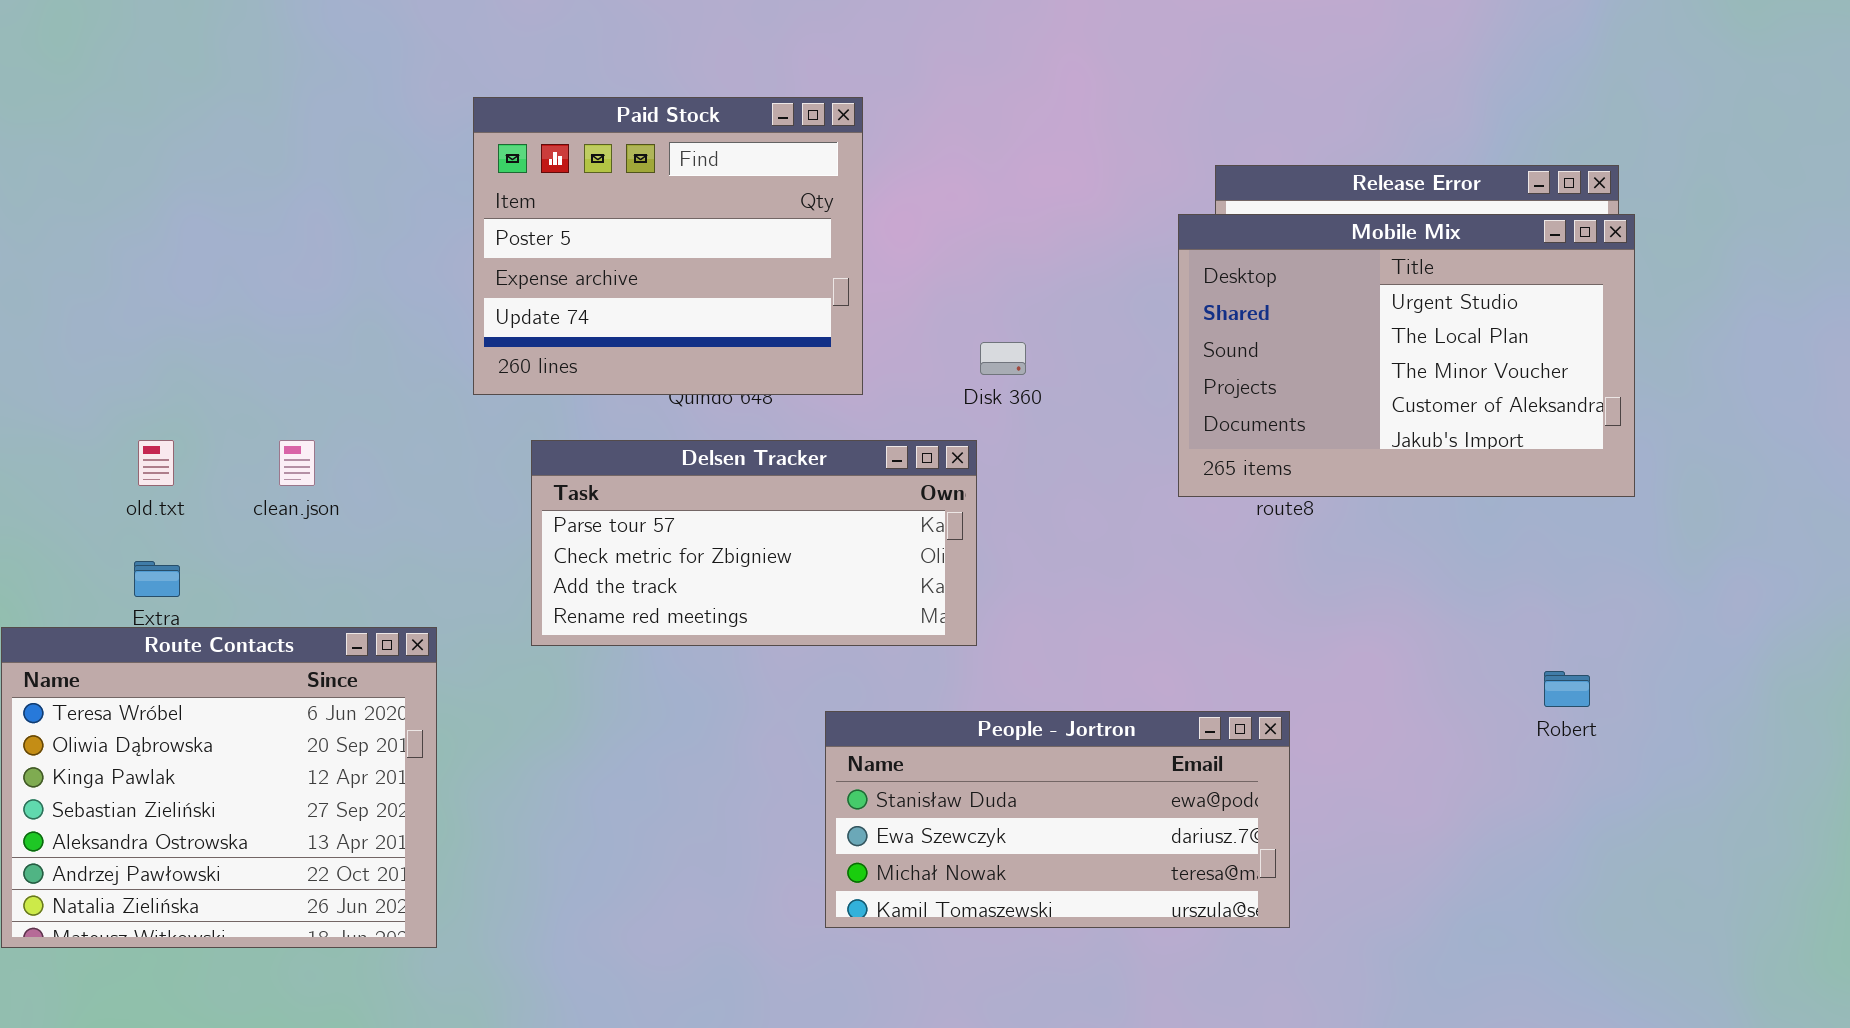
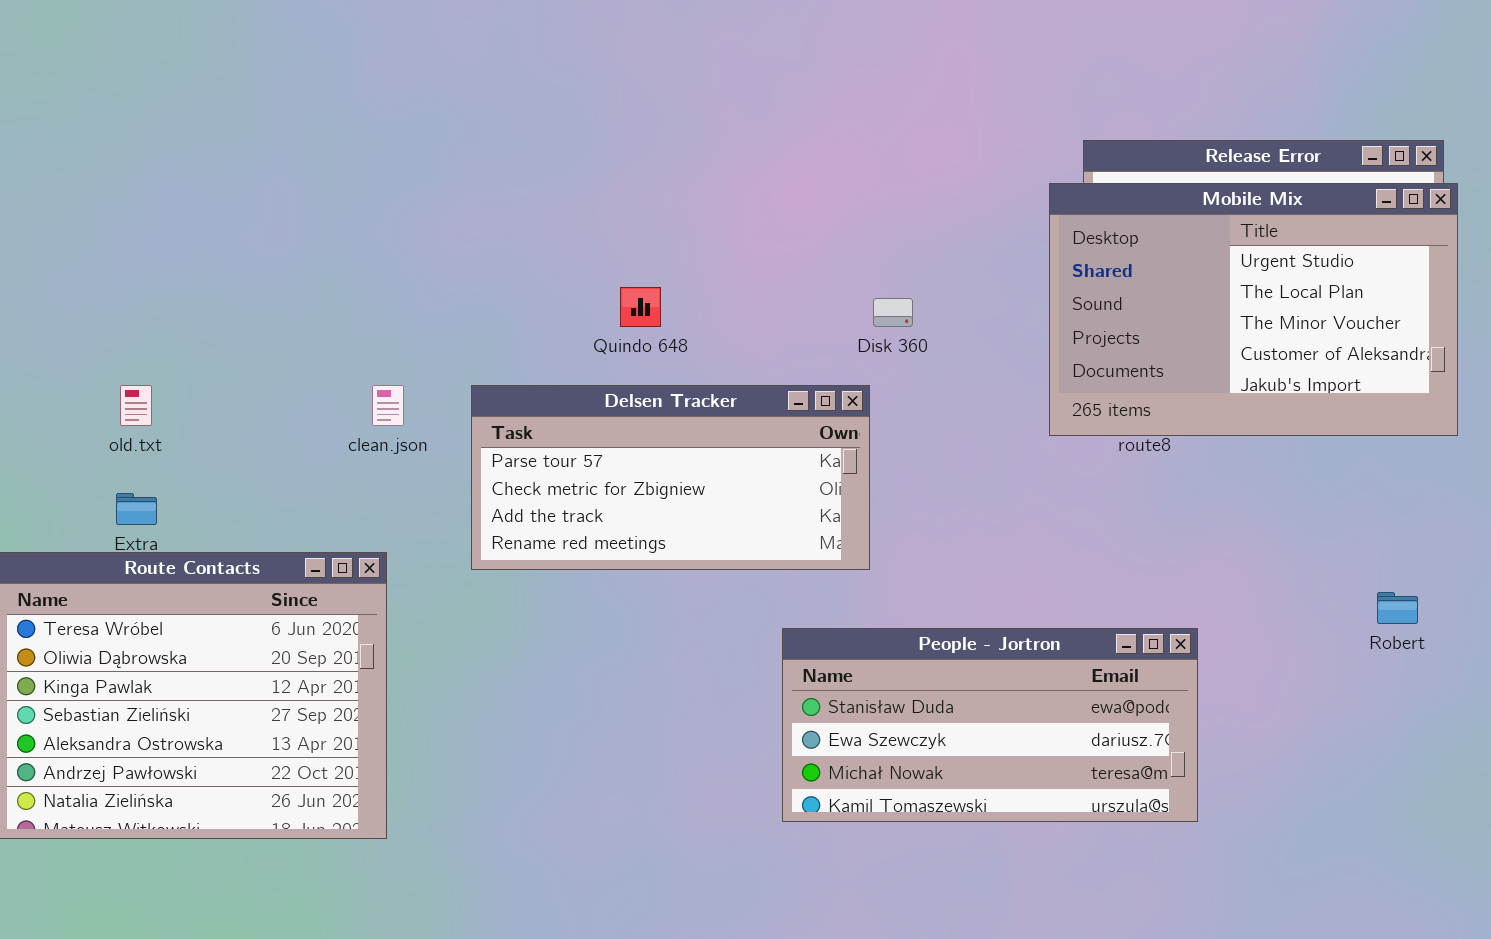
Paid Stock: [473,97,863,395] -> none, closed
clean.json: [279,440,315,486] -> [372,385,404,426], moved
People - Jortron: [825,711,1290,928] -> [782,628,1198,822], moved

